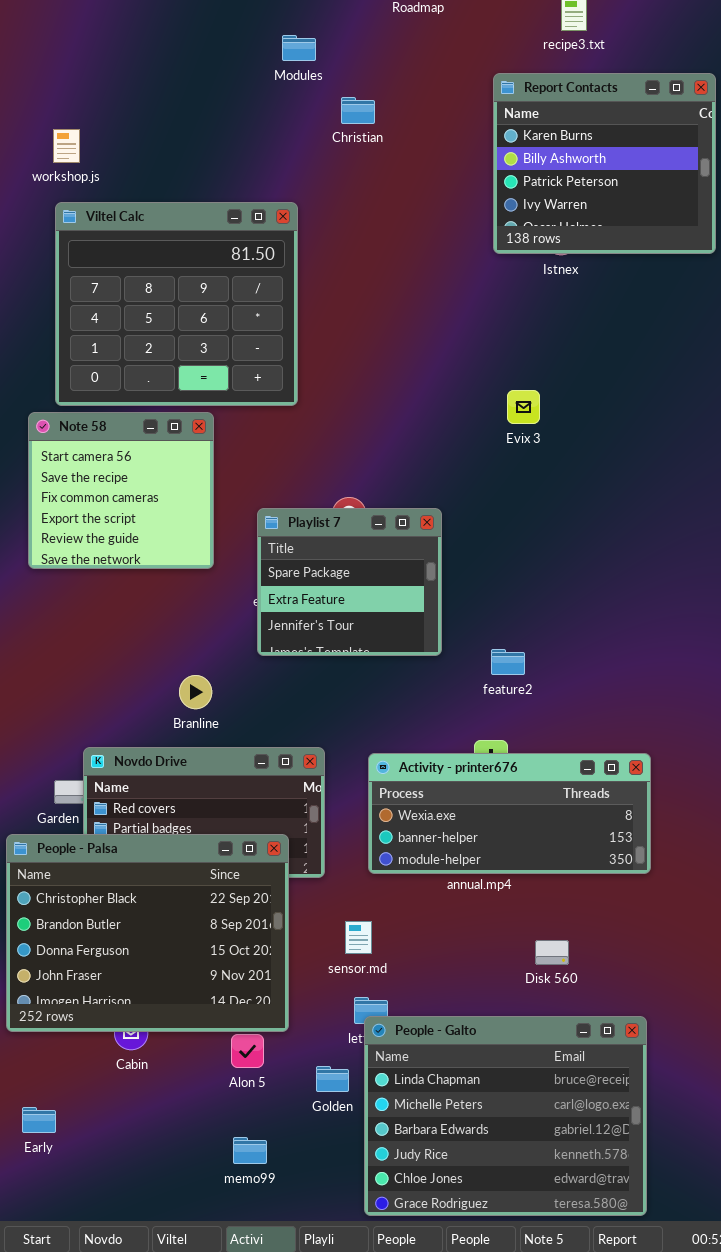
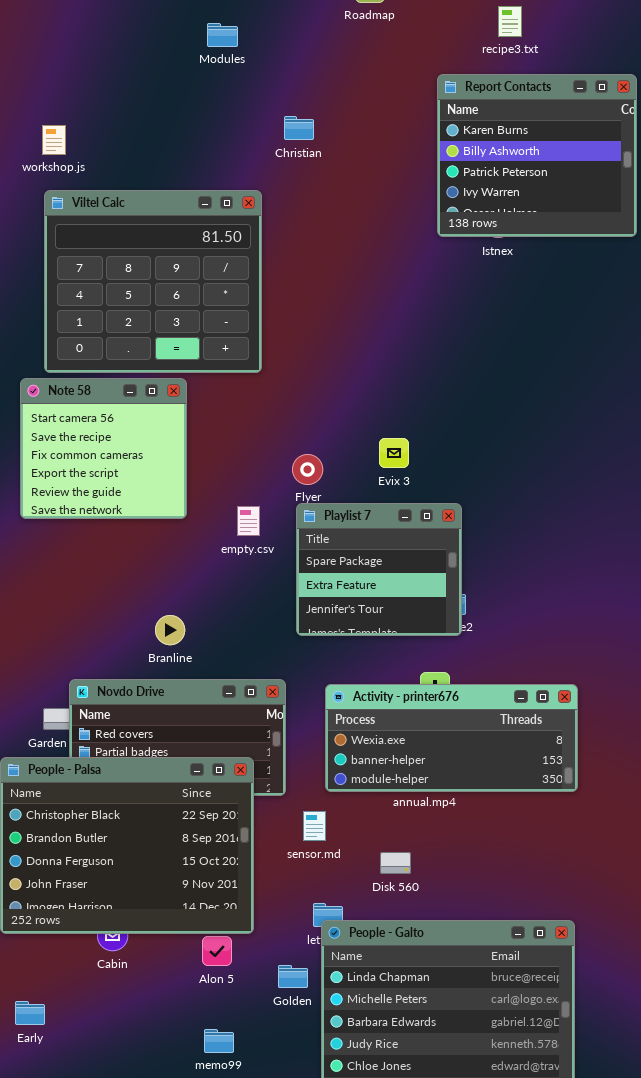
Modules: [282,35,316,61] -> [207,23,238,47], moved
Christian: [341,97,375,124] -> [284,116,314,140], moved
Evix 3: [507,390,540,424] -> [379,438,409,468], moved
Playlist 7: [257,508,442,656] -> [296,503,462,636], moved
sensor.md: [345,921,372,954] -> [303,811,326,841], moved
Disk 560: [535,940,569,965] -> [380,852,411,874], moved

